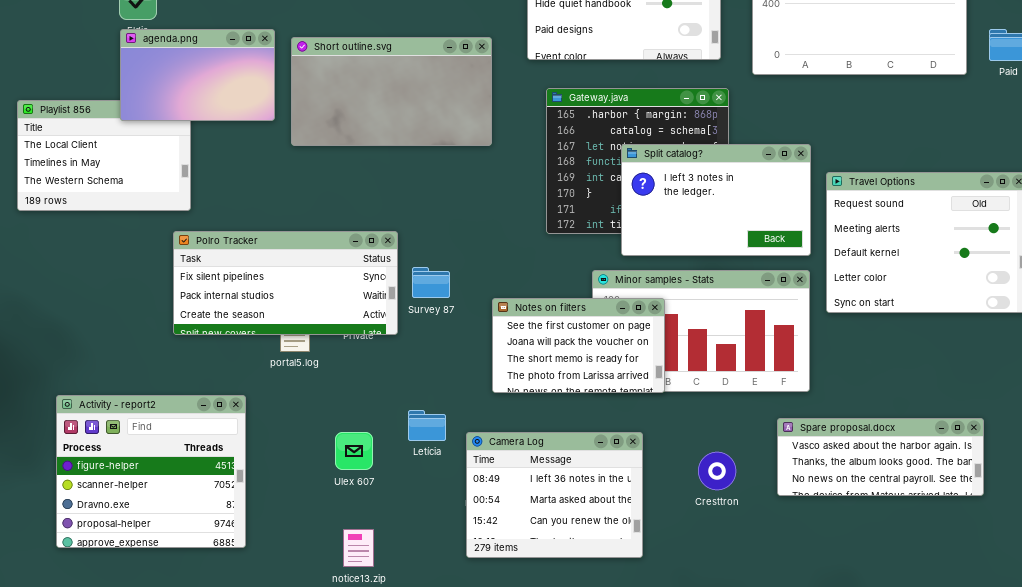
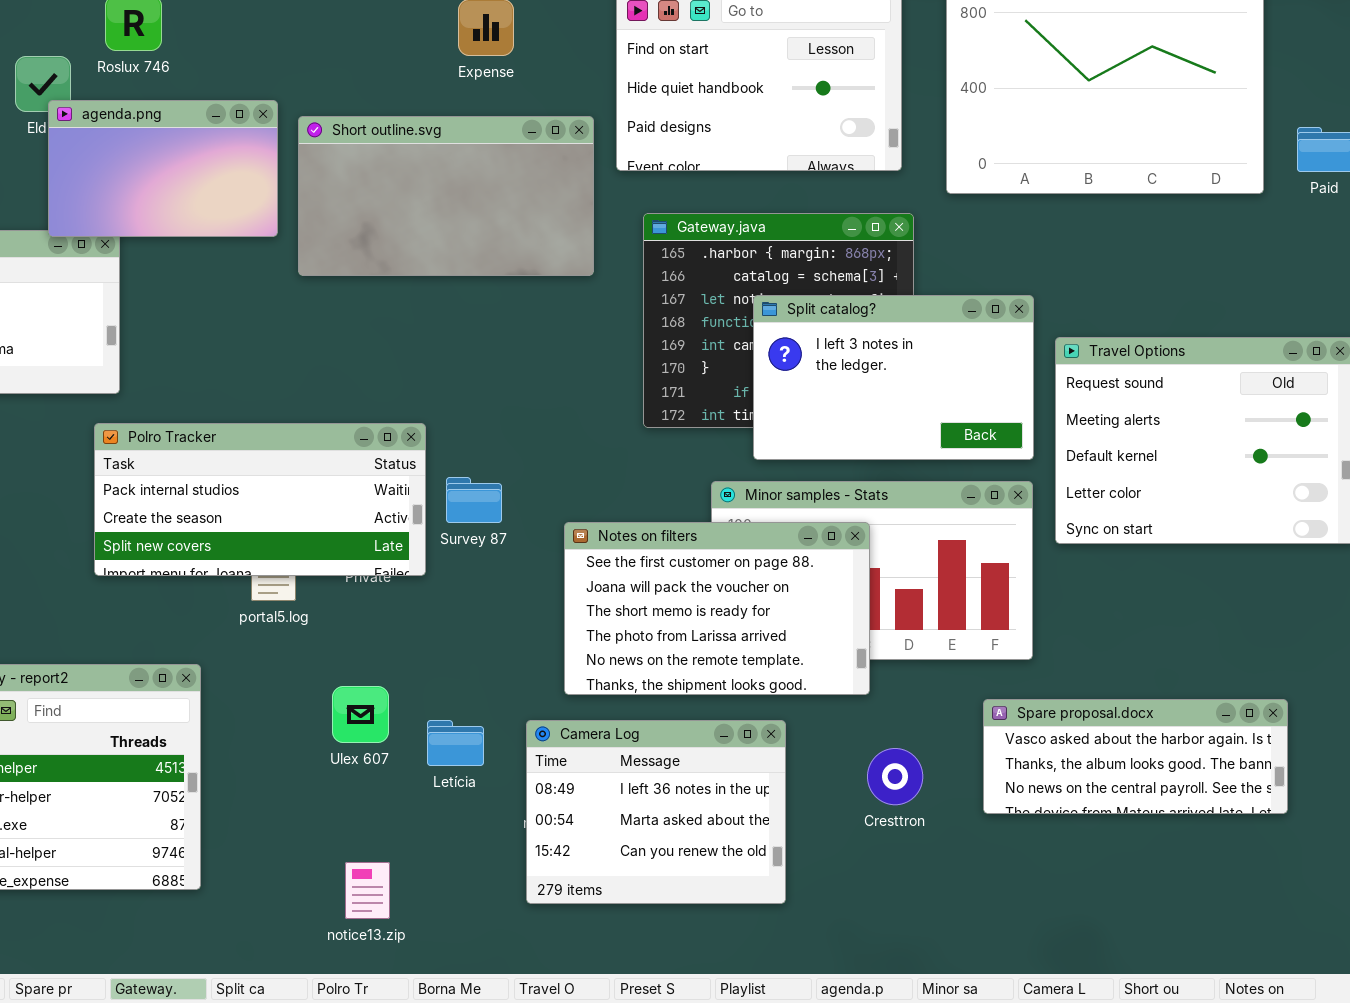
agenda.png: [120,29,275,121] -> [48,100,278,237], moved
Short outline.svg: [291,37,492,146] -> [298,116,594,276], moved
Polro Tracker: [173,231,398,335] -> [94,423,426,576], scrolled down 1 row
Notes on filters: [492,298,665,393] -> [564,522,870,695], resized
Letícia: [408,410,446,441] -> [427,720,484,766], moved
Ulex 607: [335,432,373,470] -> [332,686,389,743], moved

